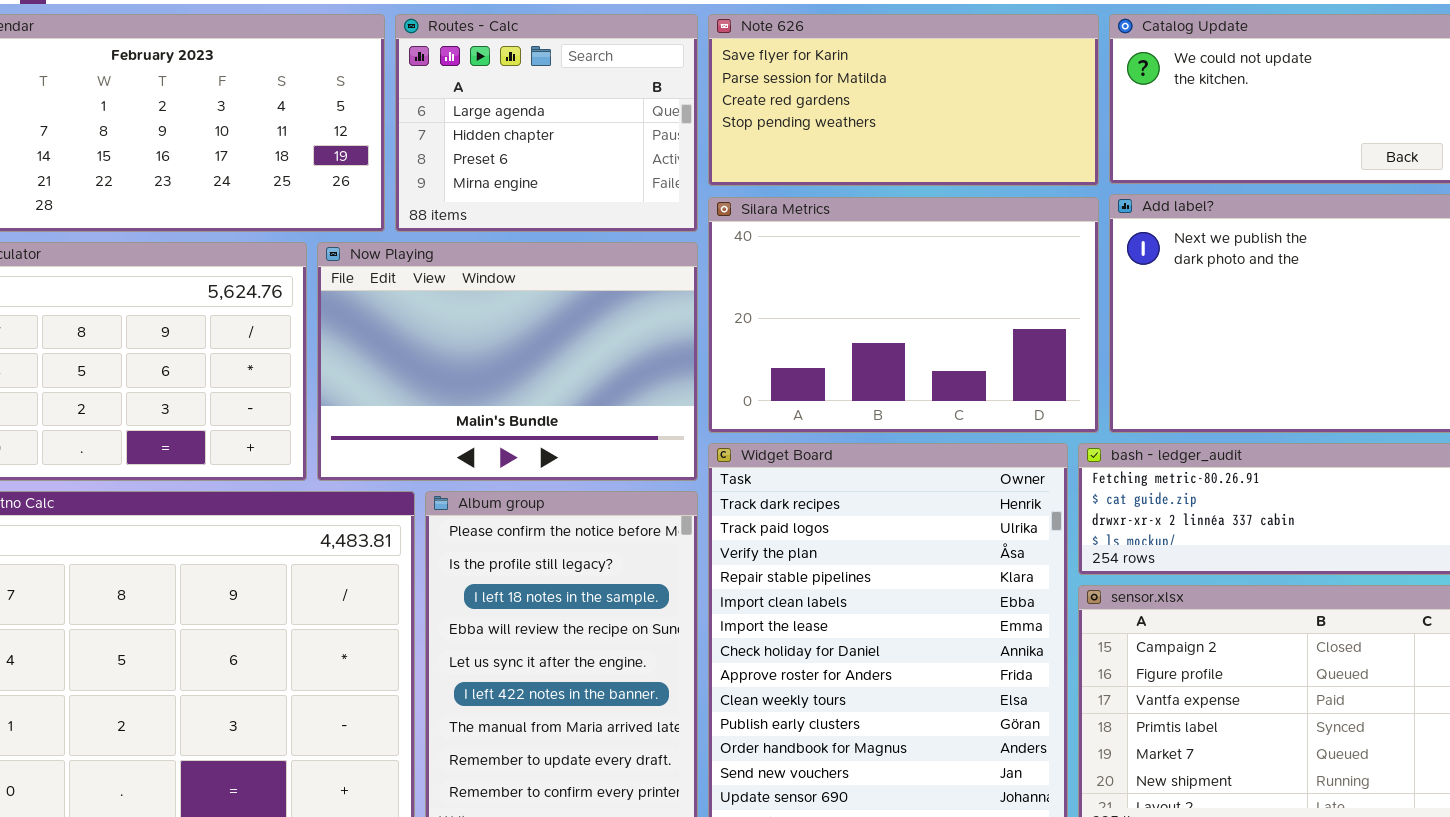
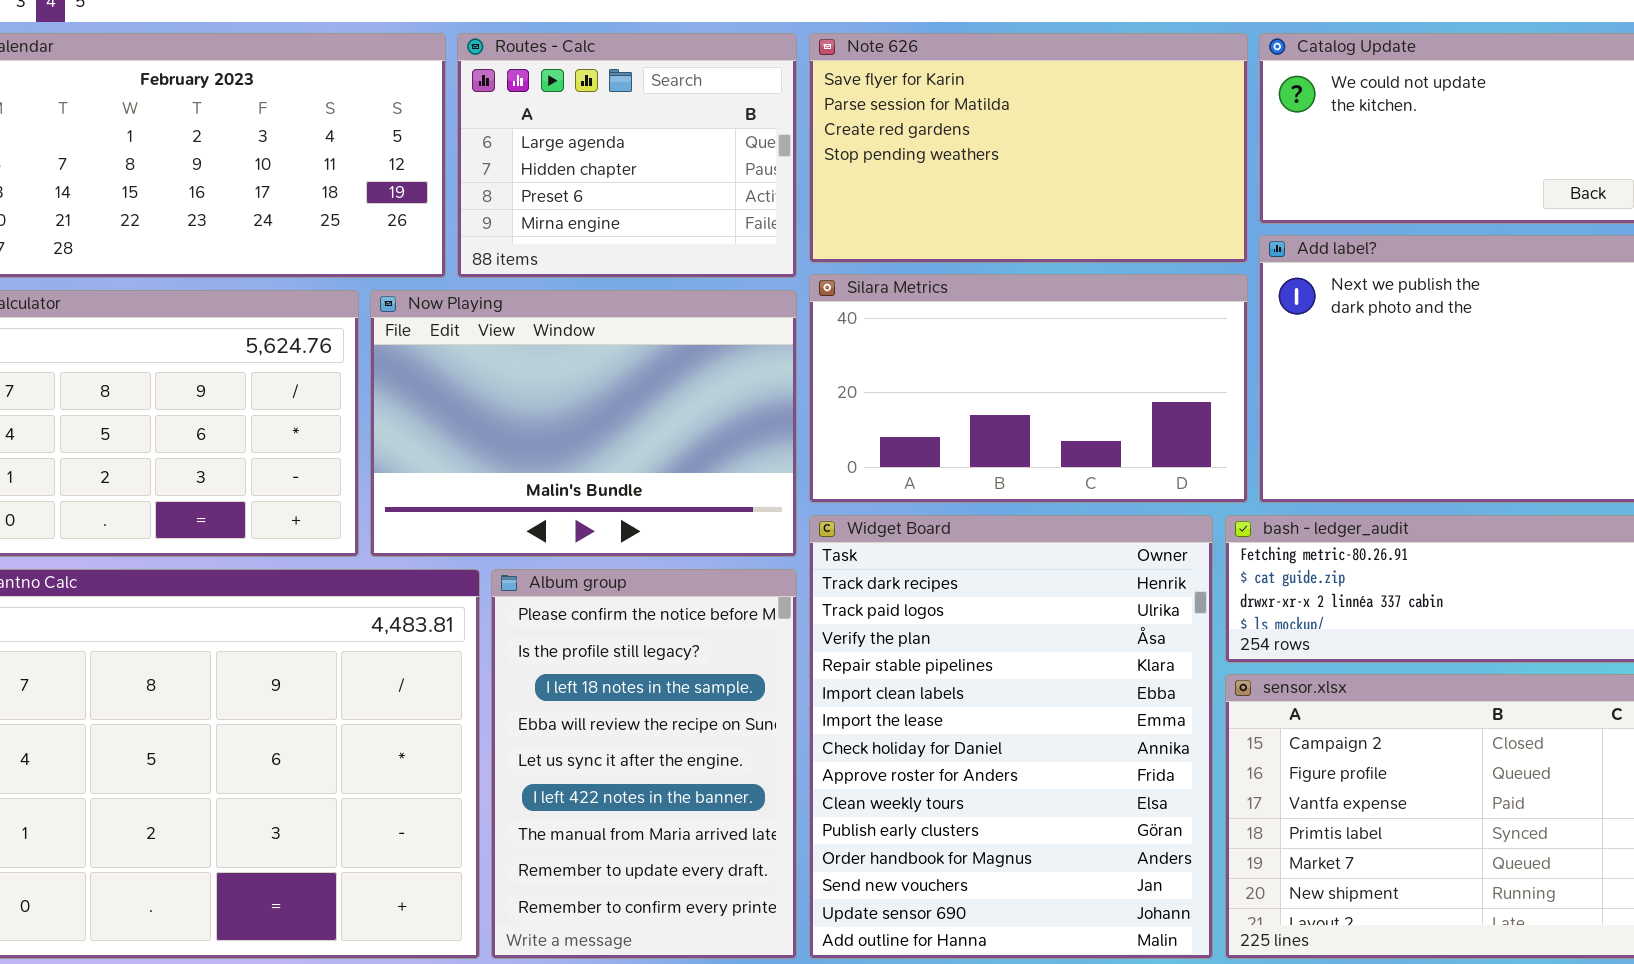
Note 626: [708,14,1099,186] -> [809,33,1248,263], resized
Silara Metrics: [708,197,1099,433] -> [809,274,1248,503], resized

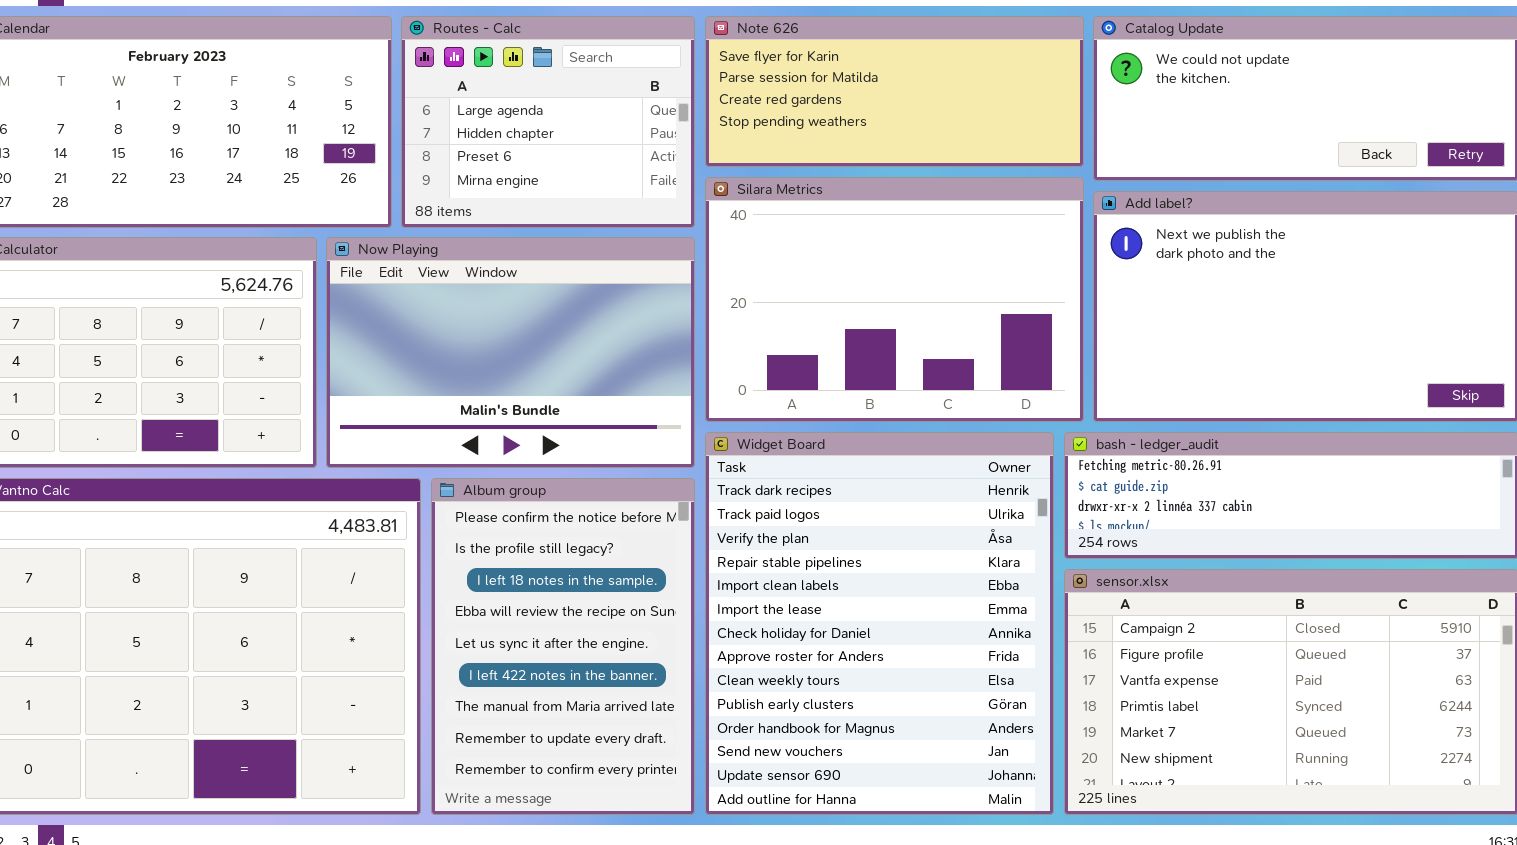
Note 626: [809,33,1248,263] -> [705,16,1084,167], resized
Silara Metrics: [809,274,1248,503] -> [705,177,1084,422], resized

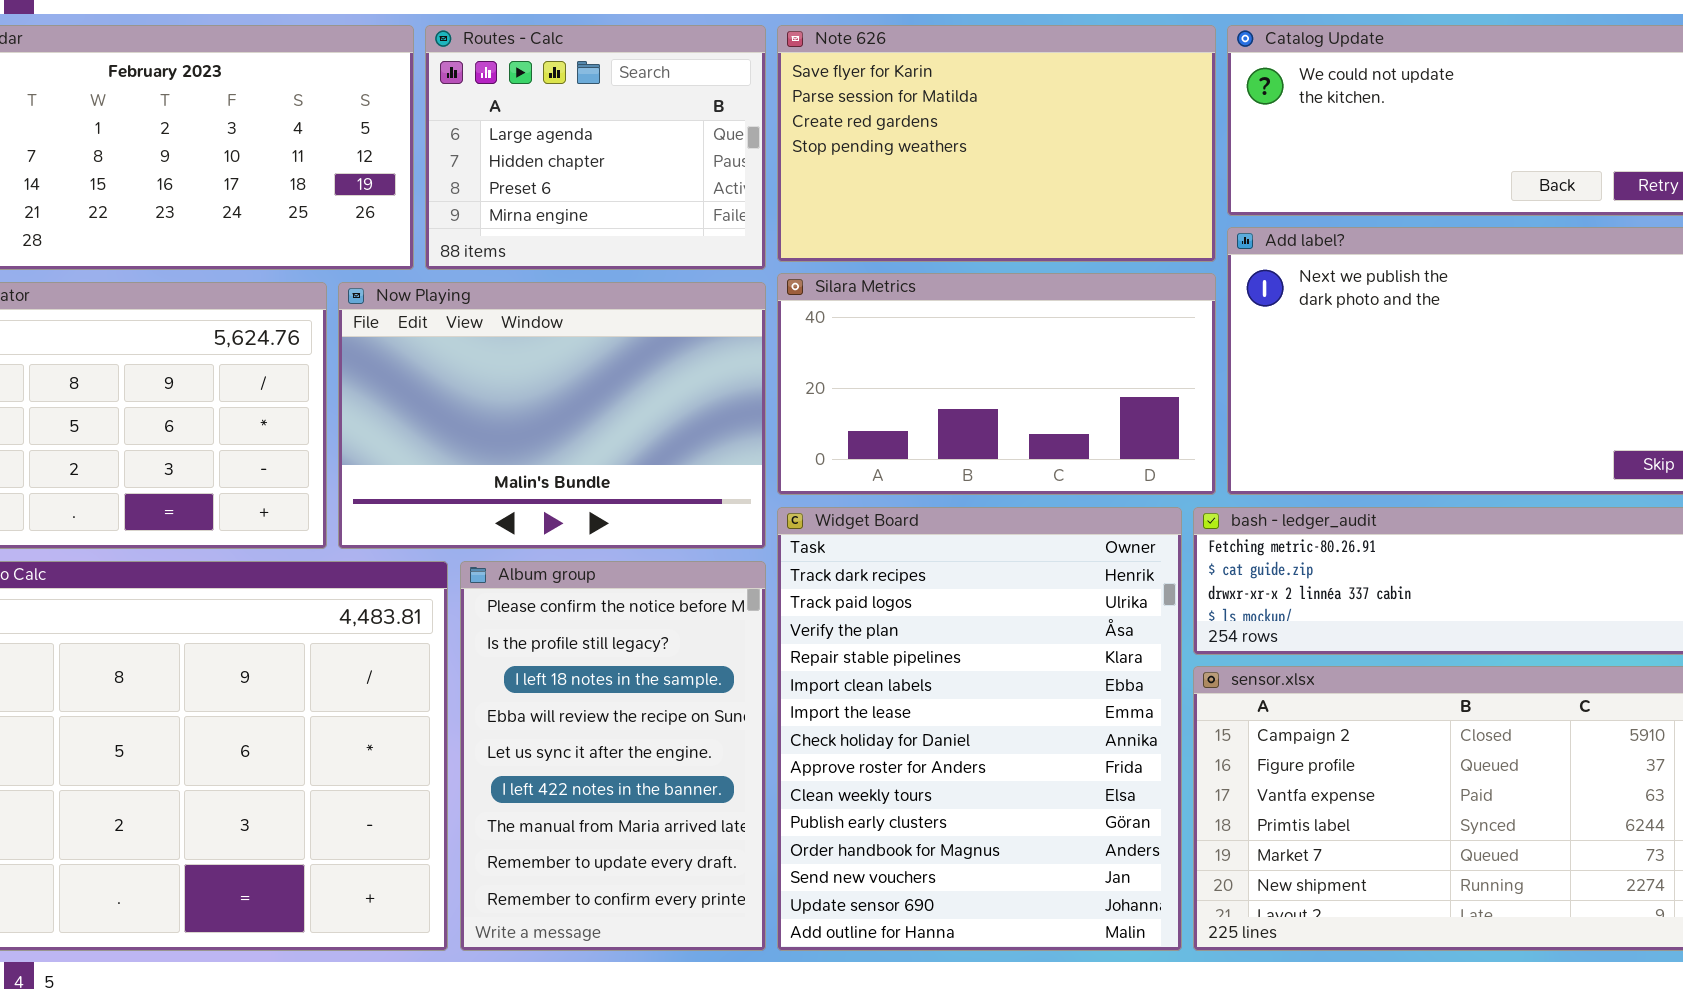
Note 626: [705,16,1084,167] -> [777,25,1216,262], resized
Silara Metrics: [705,177,1084,422] -> [777,273,1216,495], resized

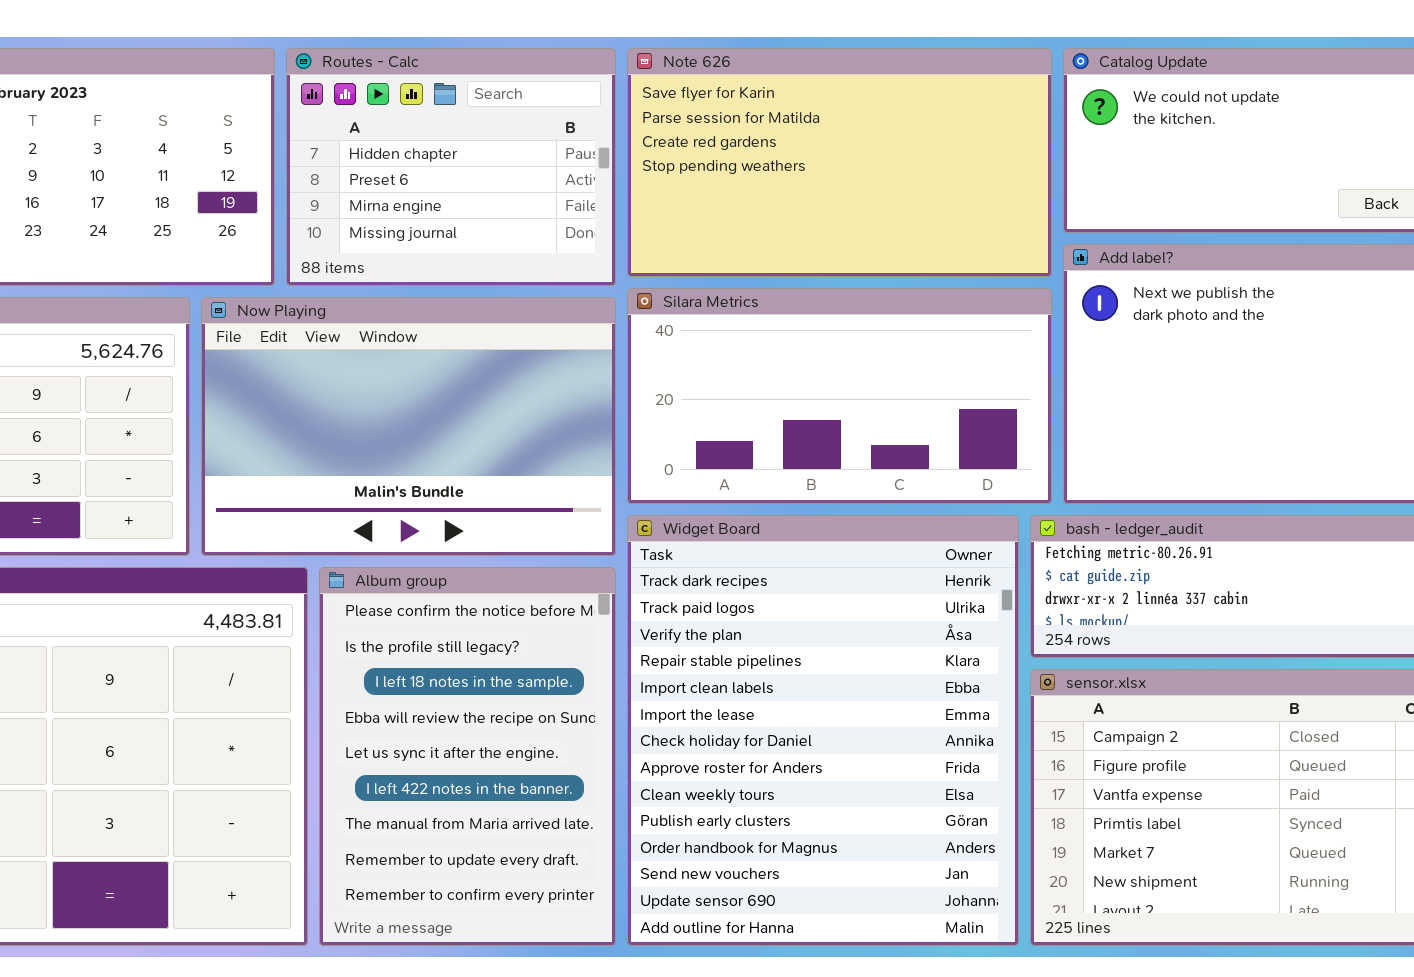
Routes - Calc: [425,25,766,270] -> [286,48,616,286], scrolled down 1 row

